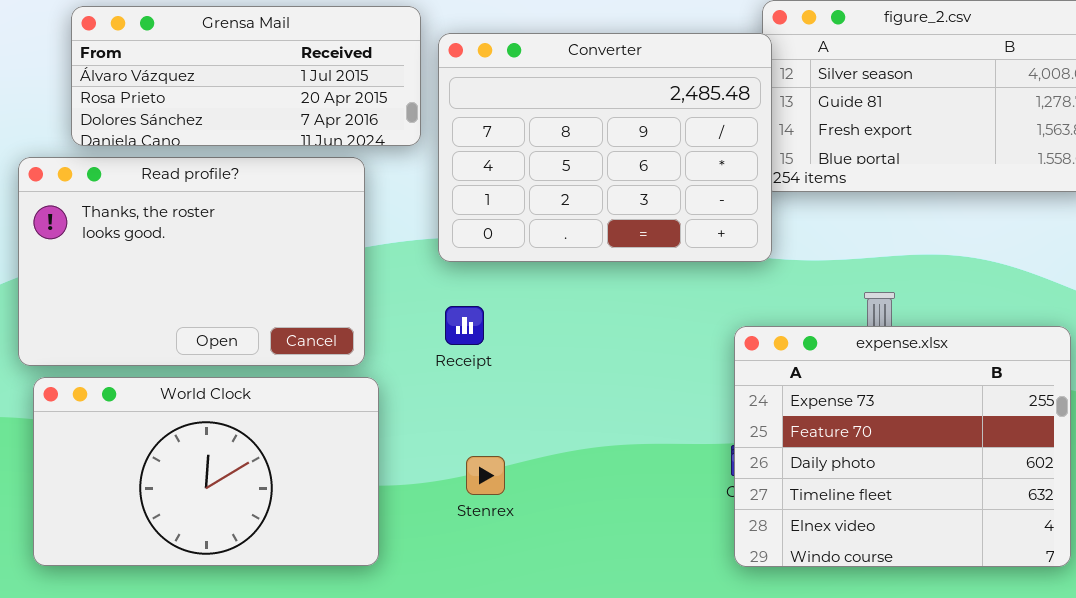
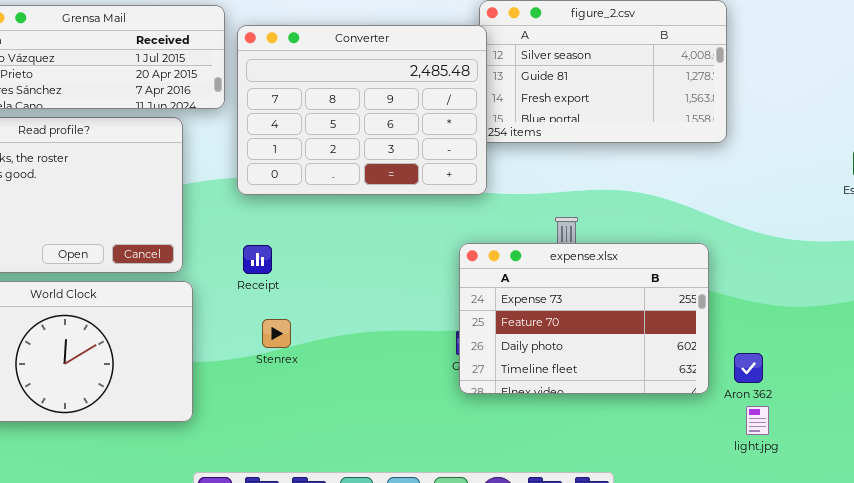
Receipt: [445,306,484,345] -> [243,245,272,274], moved
expense.xlsx: [734,326,1071,567] -> [459,243,709,394], resized
Stenrex: [466,456,505,495] -> [262,319,291,348], moved

